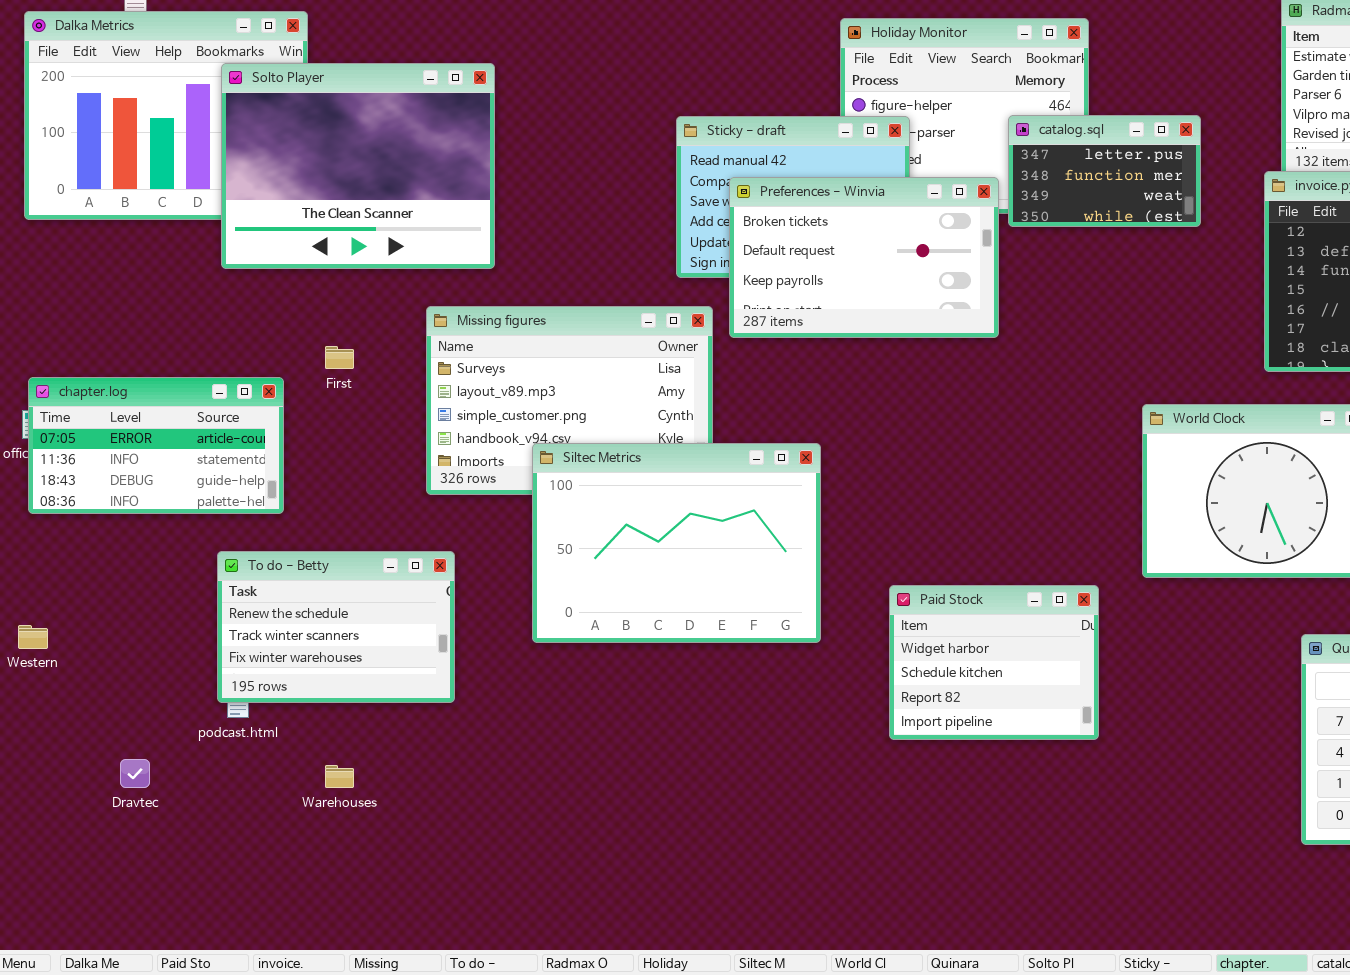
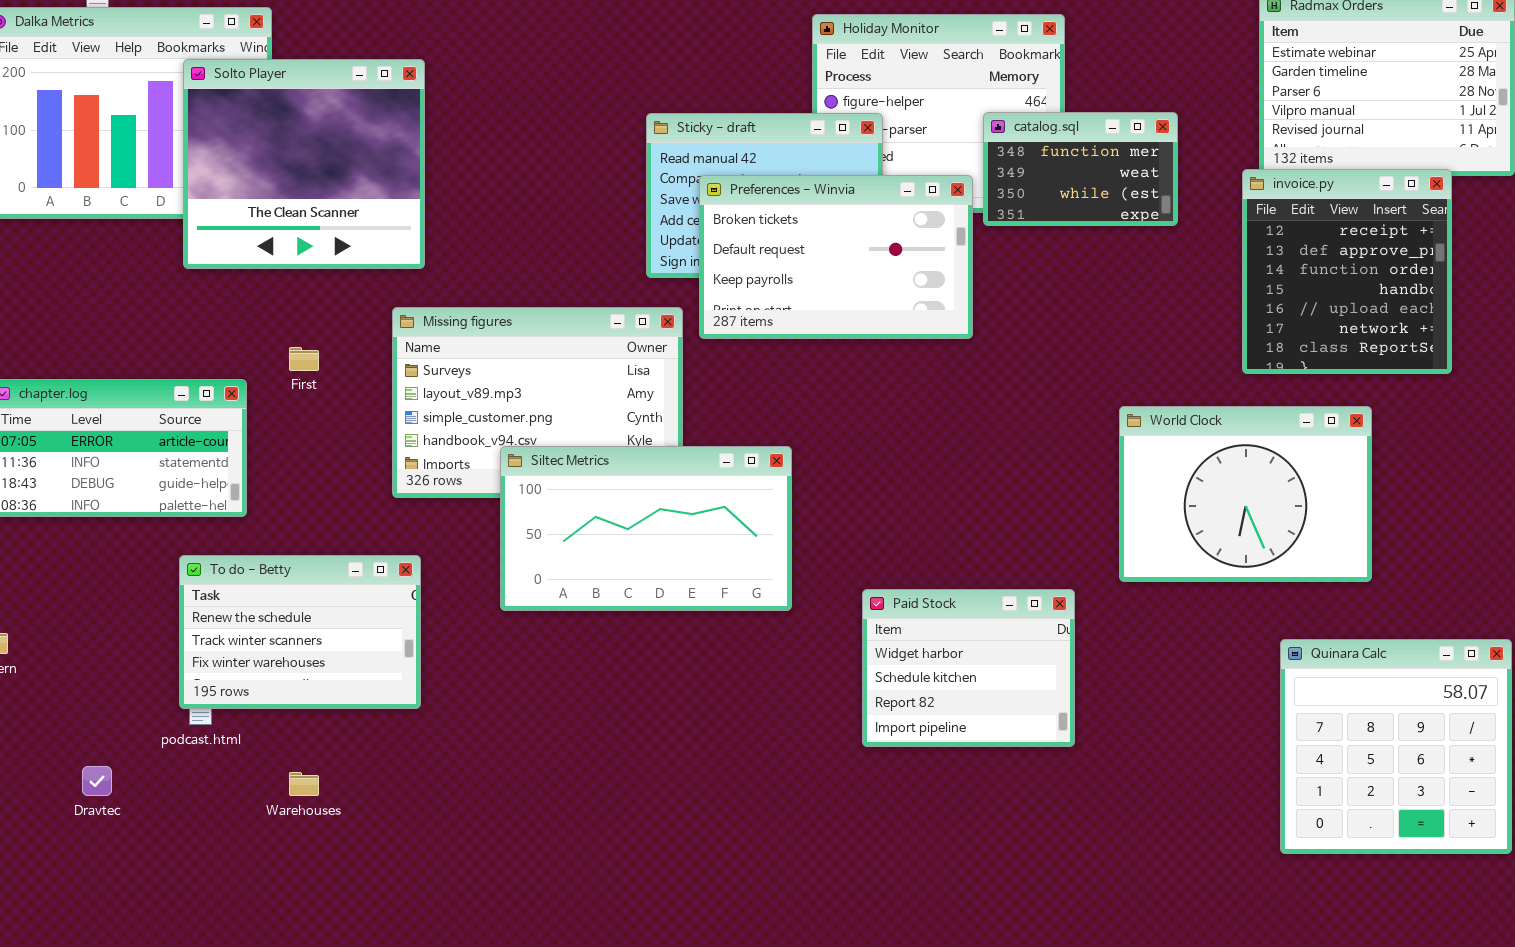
Solto Player: [221,63,495,269] -> [183,59,425,269], resized
catalog.sql: [1008,115,1201,227] -> [983,112,1178,226], scrolled down 1 row
Siltec Metrics: [532,443,821,643] -> [500,446,792,611], resized

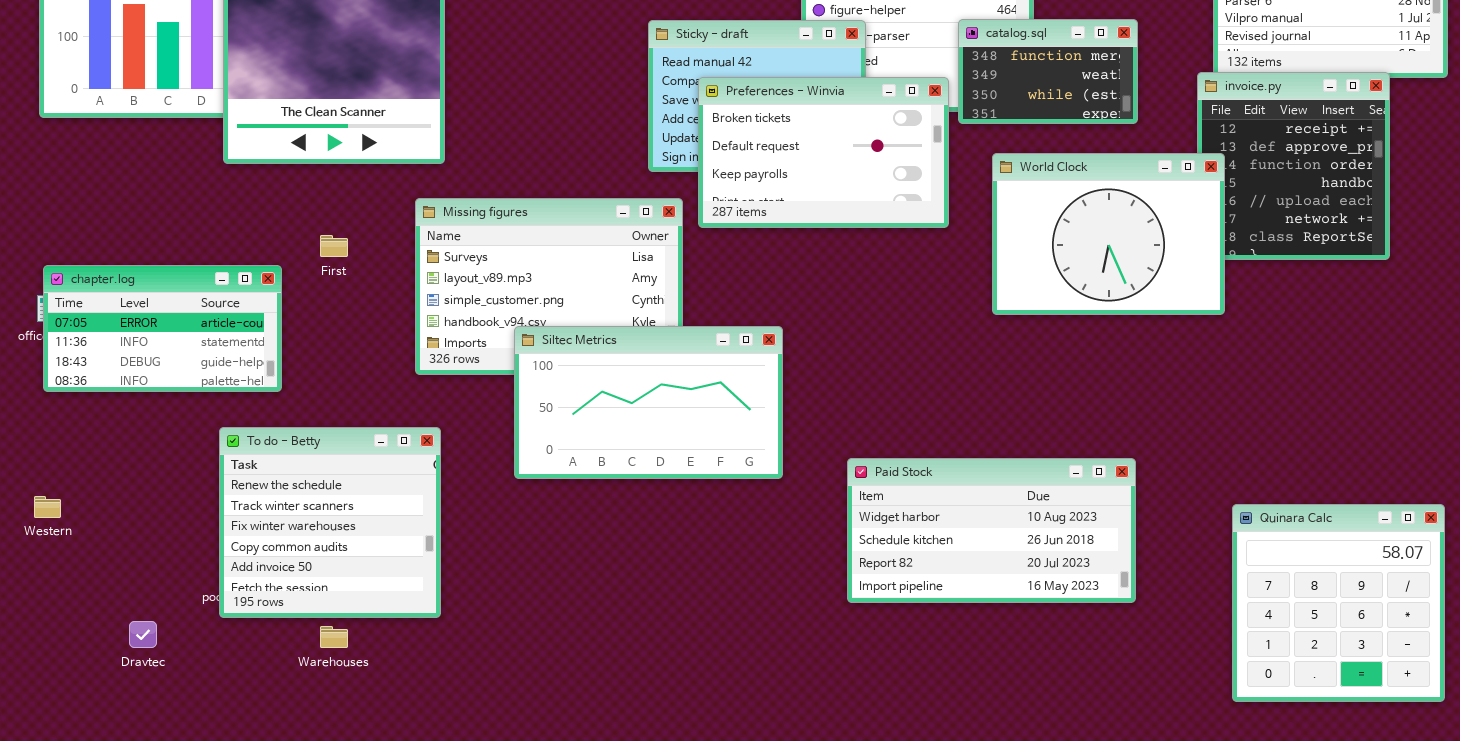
World Clock: [1119,406,1372,582] -> [992,153,1225,315], moved
To do - Betty: [179,555,421,709] -> [219,427,441,618], resized
Paid Stock: [862,589,1075,747] -> [847,458,1136,603], resized

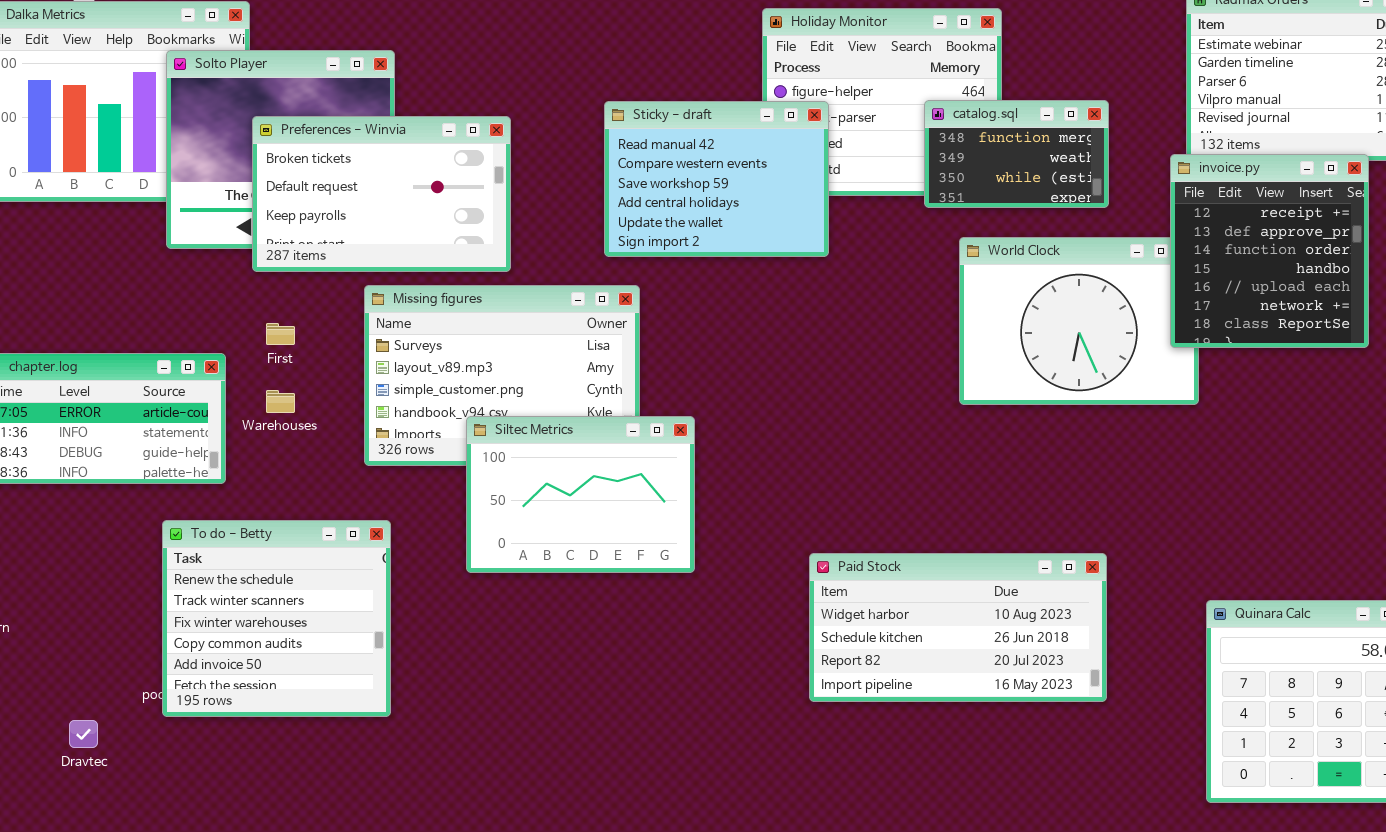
invoice.py: [1197,72,1390,260] -> [1170,154,1369,348], raised
Preferences - Winvia: [698,77,949,228] -> [252,116,511,272], moved
Siltec Metrics: [514,326,783,479] -> [466,416,695,573], resized
Warehouses: [320,626,348,648] -> [266,390,295,413], moved

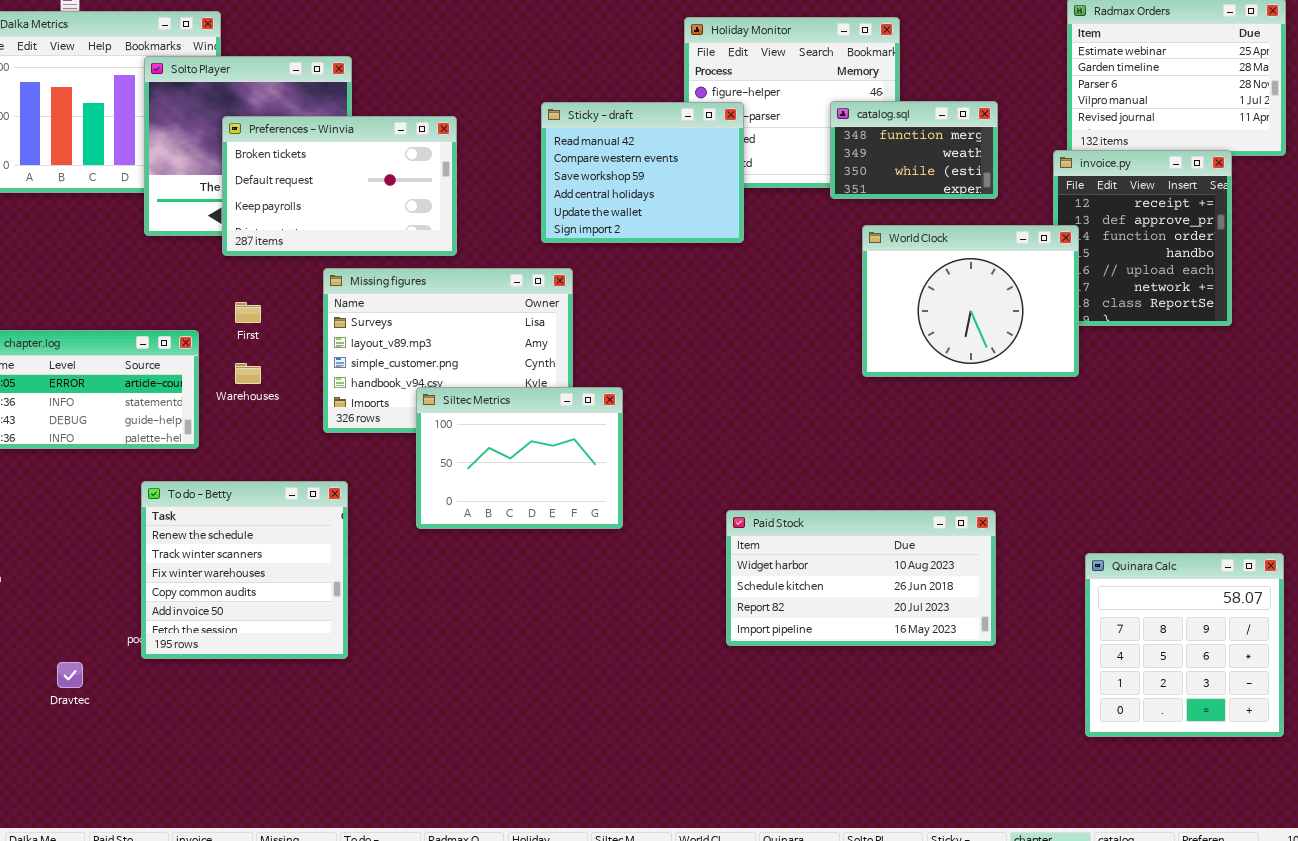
World Clock: [959,237,1199,405] -> [862,225,1079,377], raised

